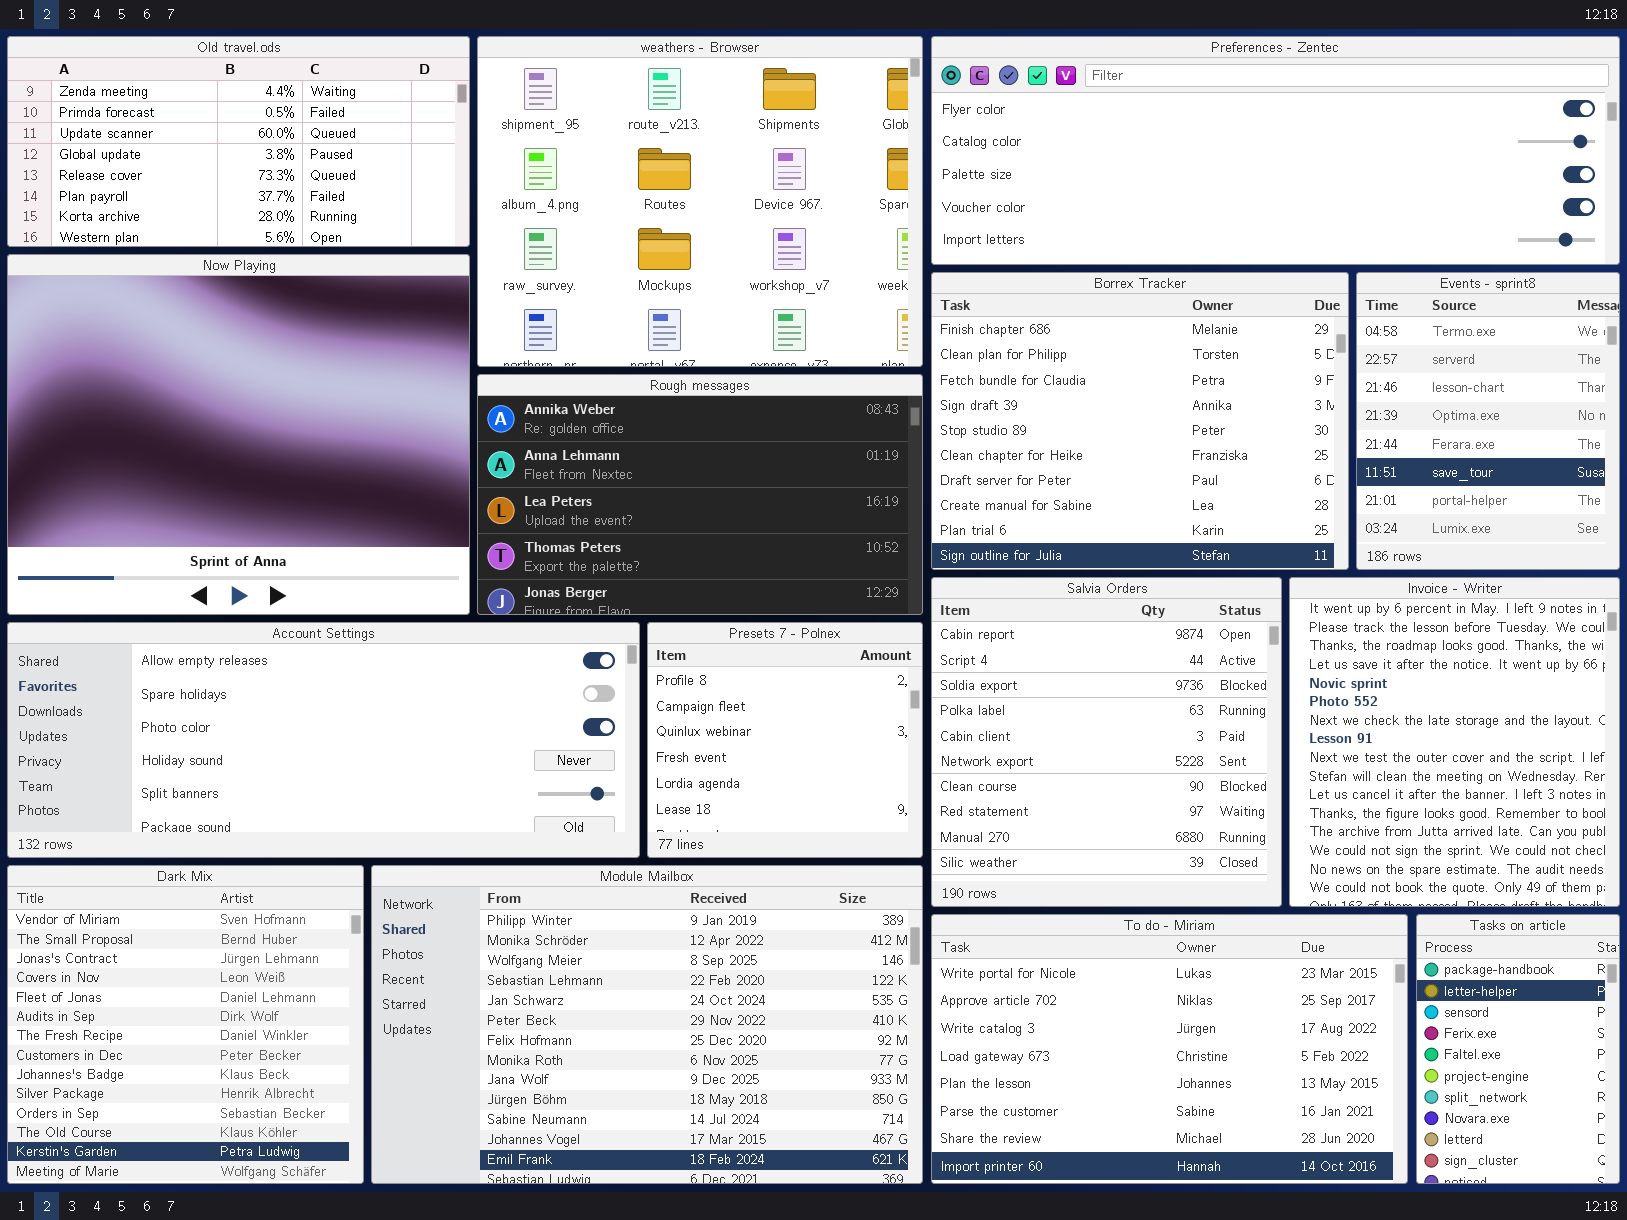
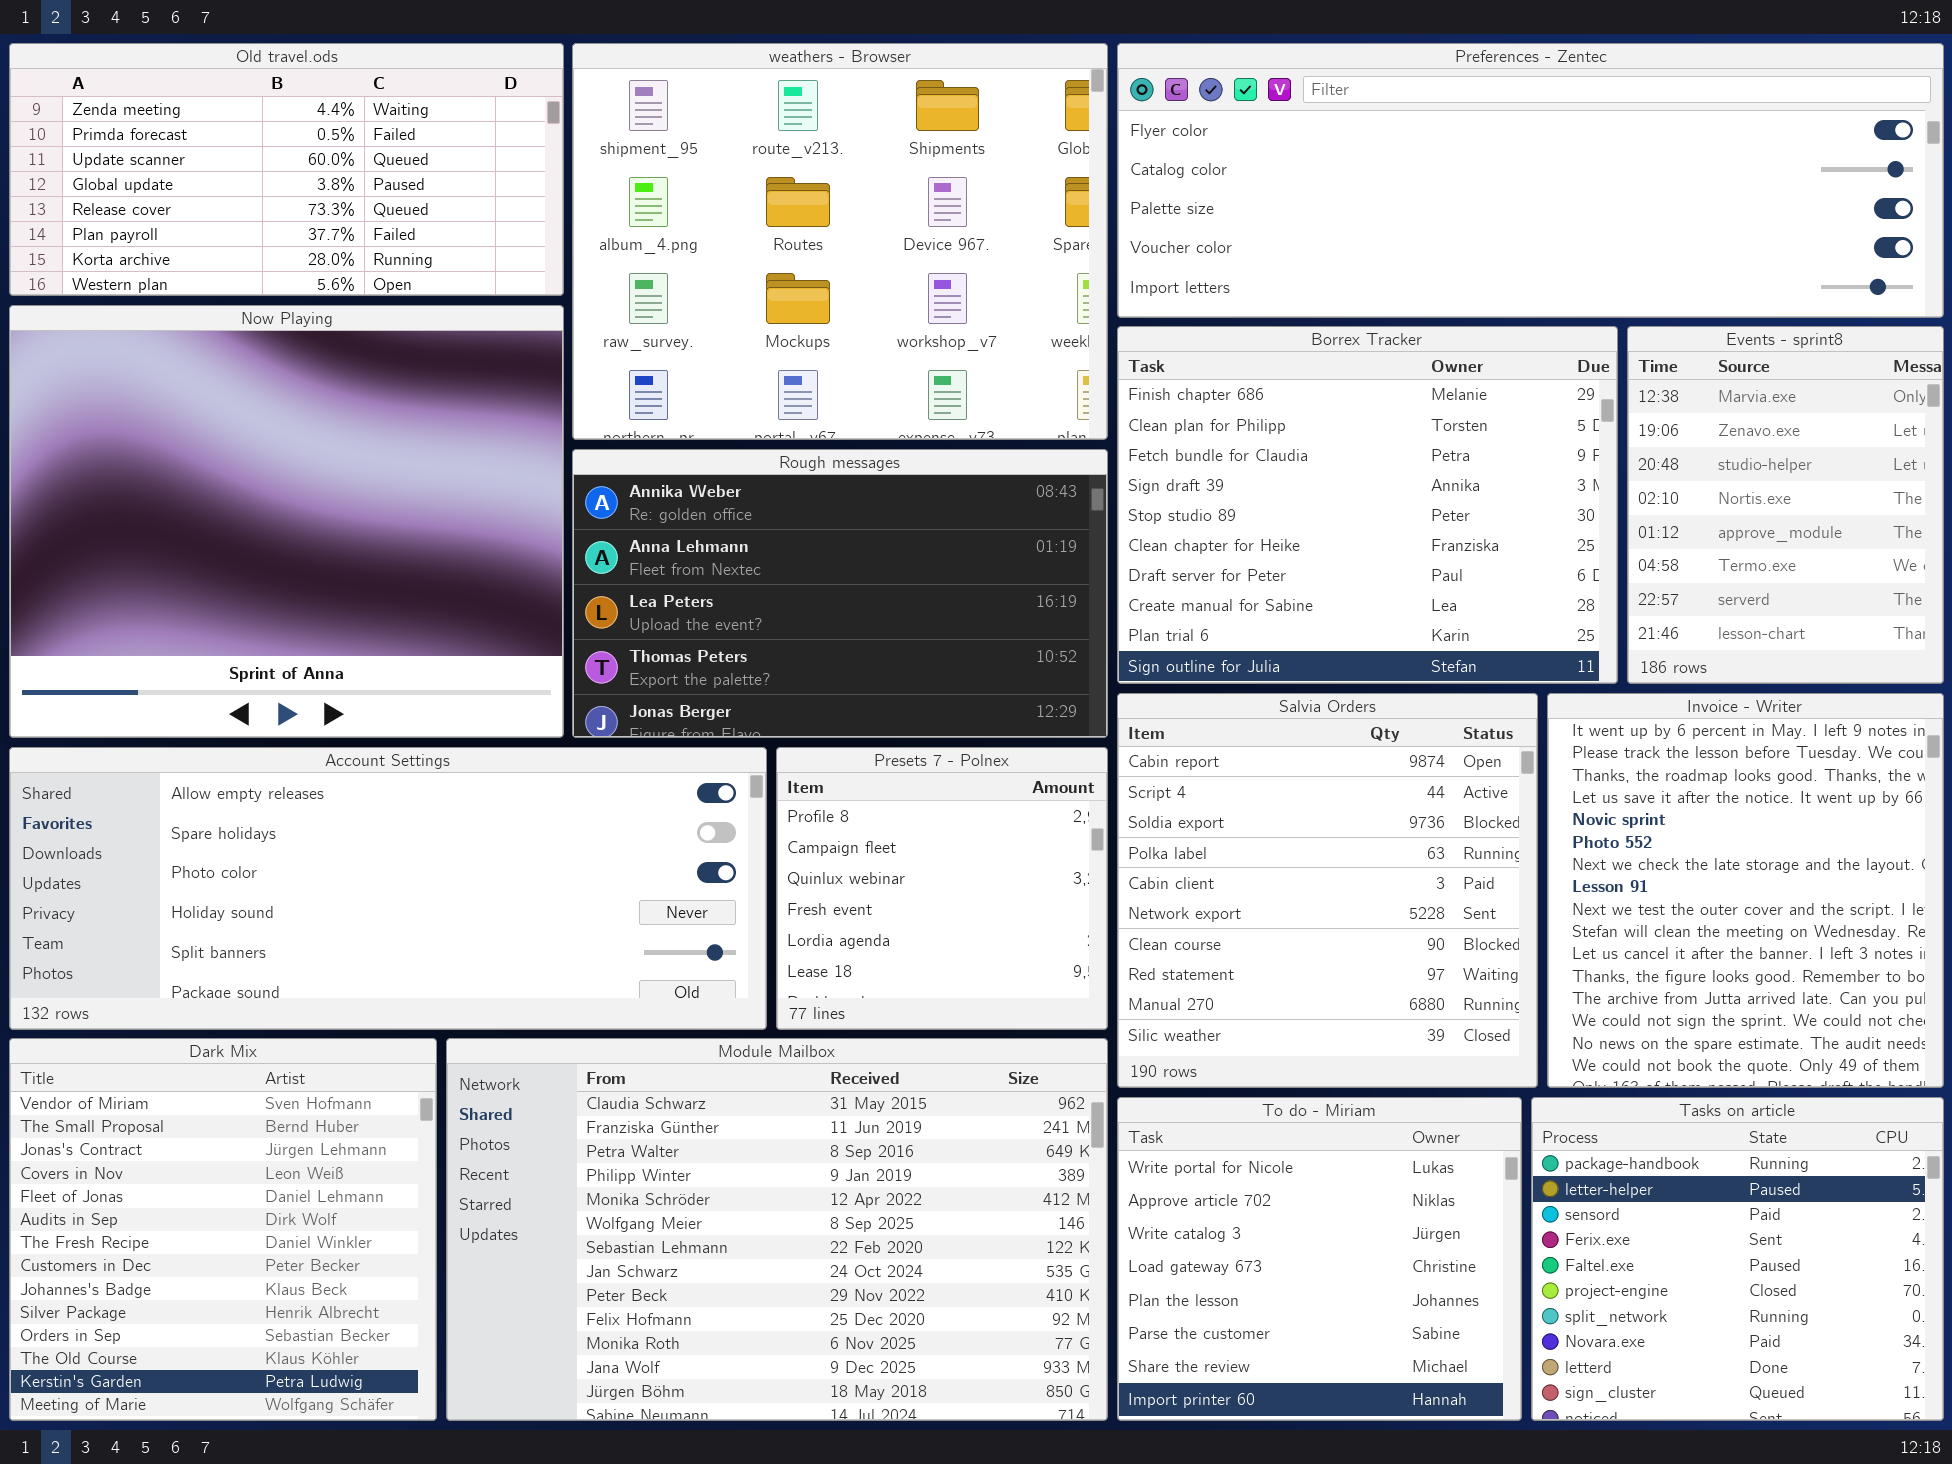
Events - sprint8: [1356,272,1620,570] -> [1627,326,1944,684], scrolled up 5 rows
Module Mailbox: [371,865,923,1184] -> [446,1038,1108,1421], scrolled up 3 rows
To do - Miriam: [931,914,1408,1184] -> [1117,1097,1522,1421], resized
Tasks on article: [1416,914,1620,1184] -> [1531,1097,1944,1421], resized

